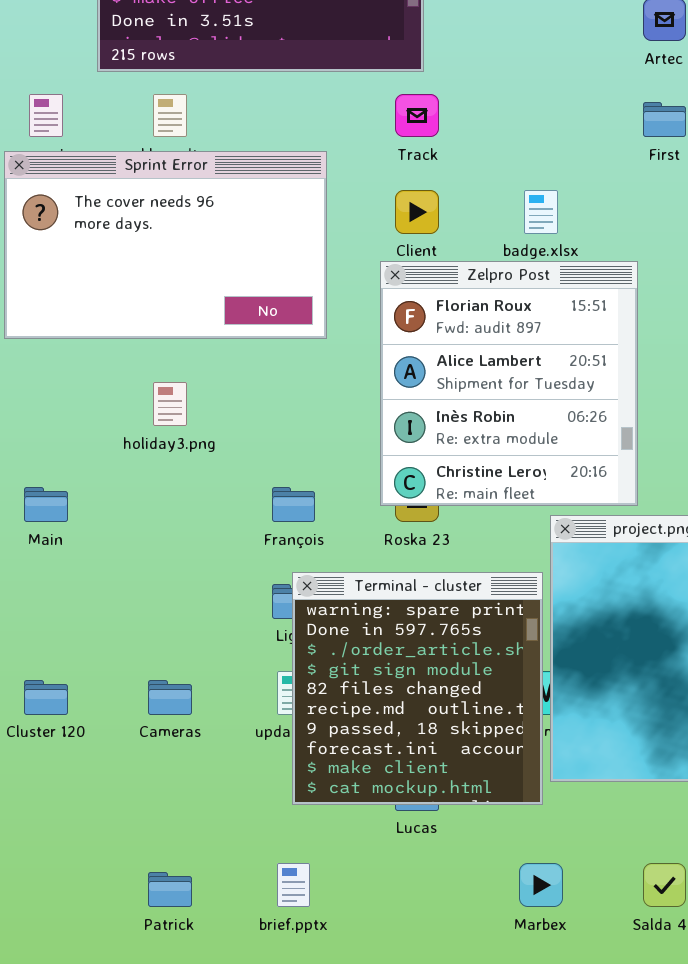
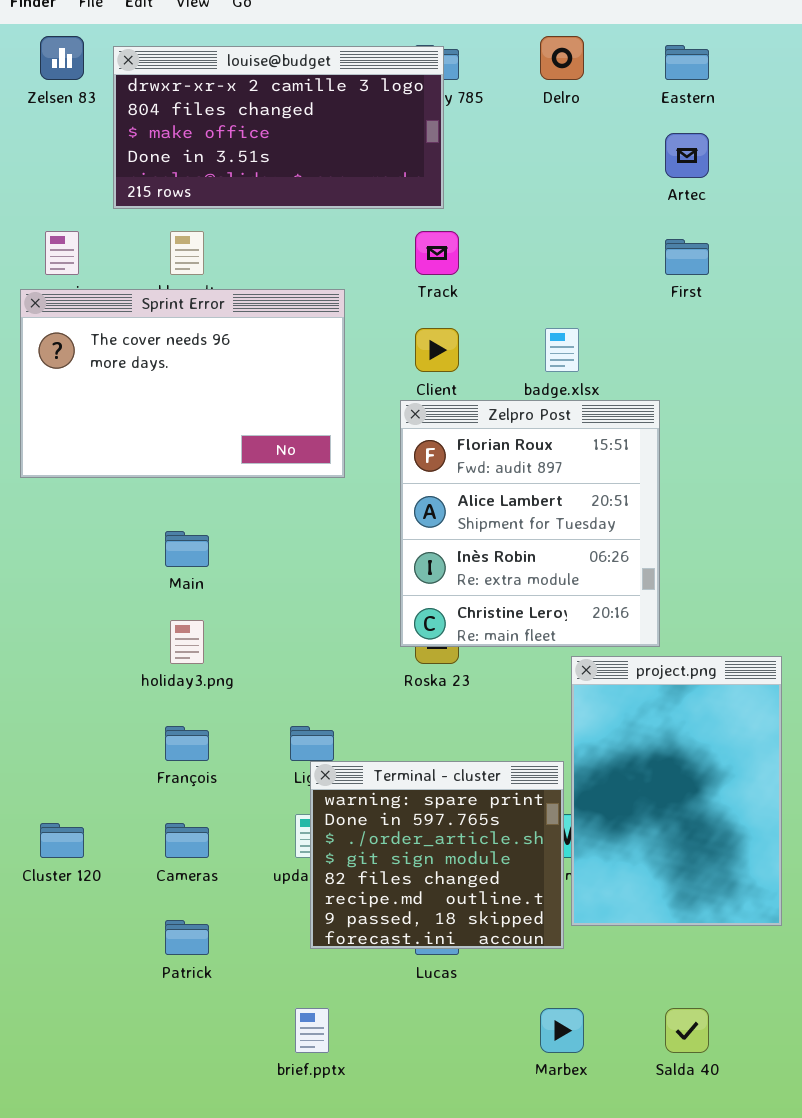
holiday3.png: [153,382,187,426] -> [170,620,204,664], moved
Main: [24,487,68,522] -> [165,531,209,567], moved
François: [272,487,315,522] -> [165,726,209,761], moved
Terminal - cluster: [292,572,543,805] -> [310,761,564,949], resized
Patrick: [148,872,192,907] -> [165,920,209,955], moved

